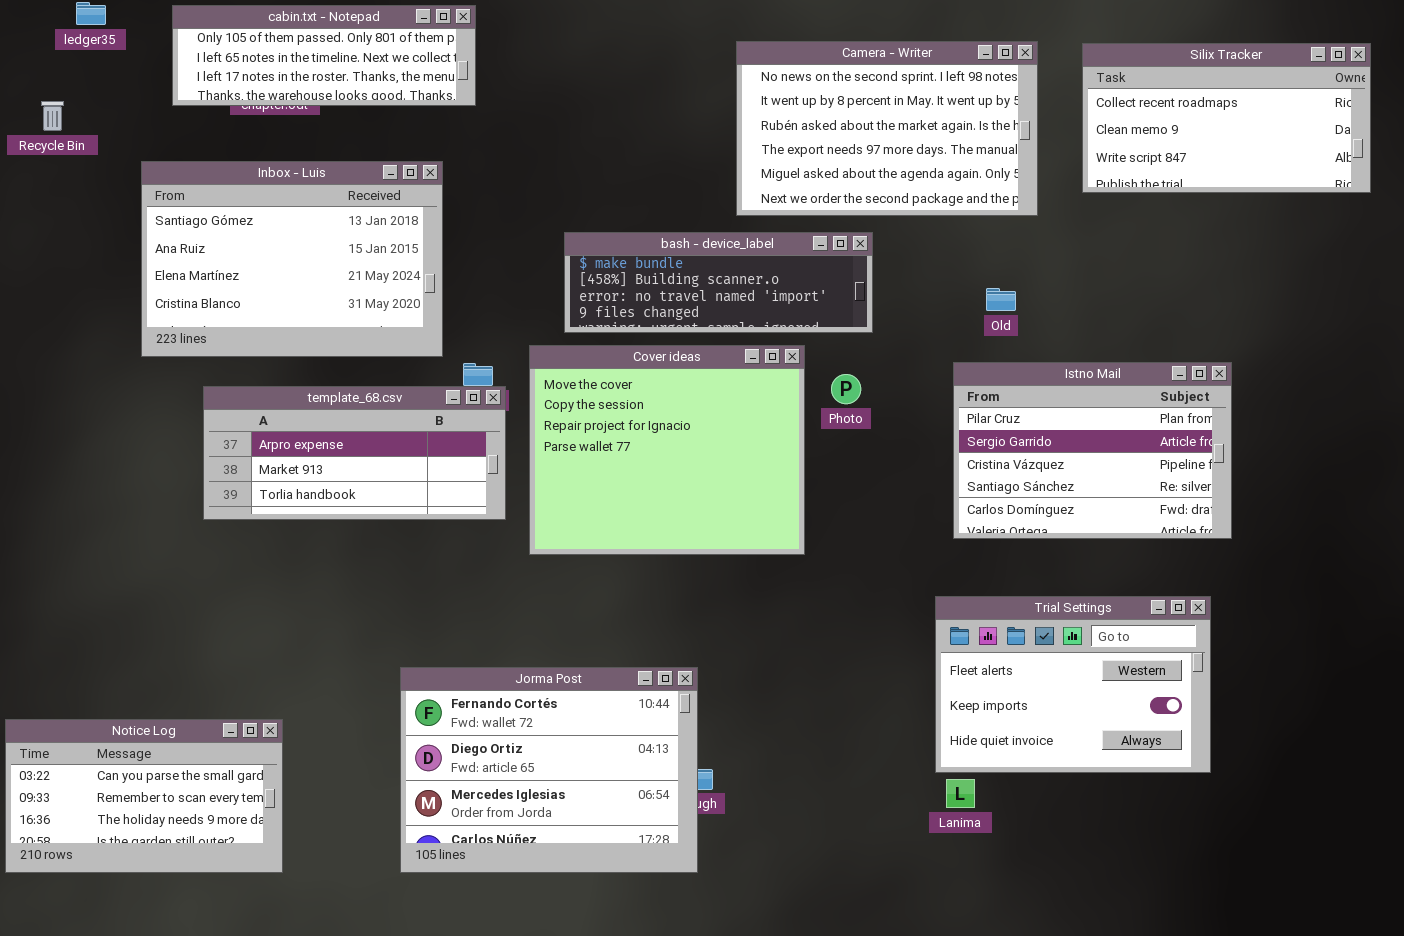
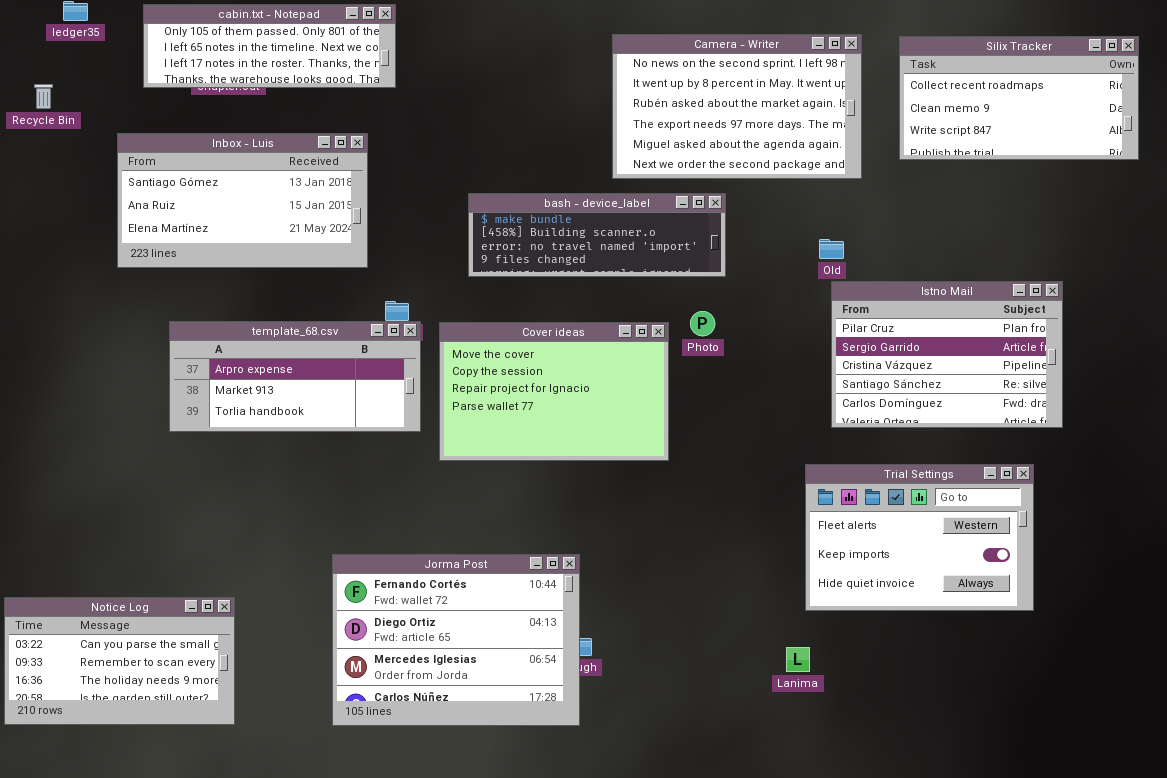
Inbox - Luis: [141,161,443,357] -> [117,133,368,268], resized
Cover ideas: [529,345,805,555] -> [439,322,669,461], resized
Istno Mail: [953,362,1232,539] -> [831,281,1063,428], moved
Trial Settings: [935,596,1211,773] -> [805,464,1034,611], moved

